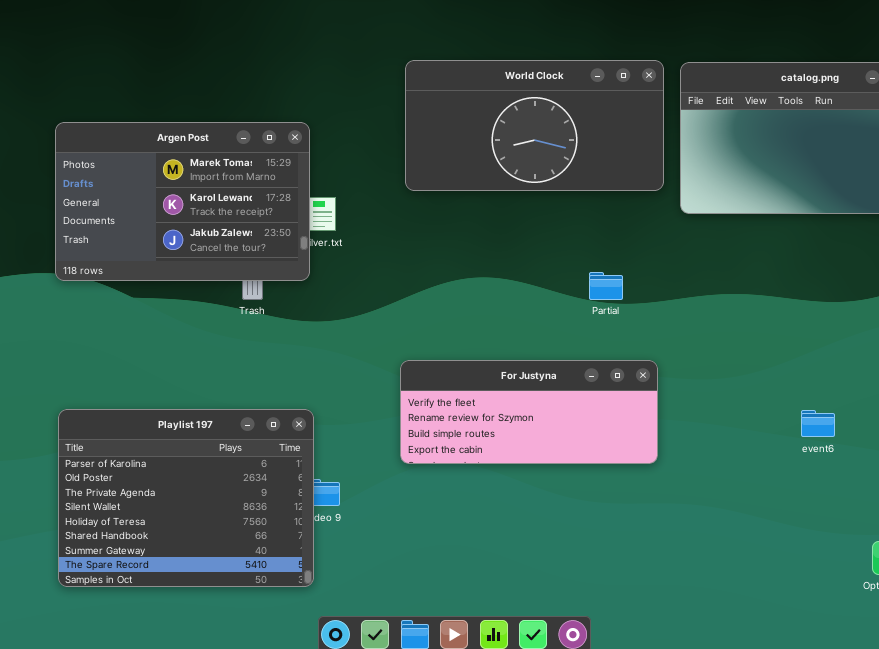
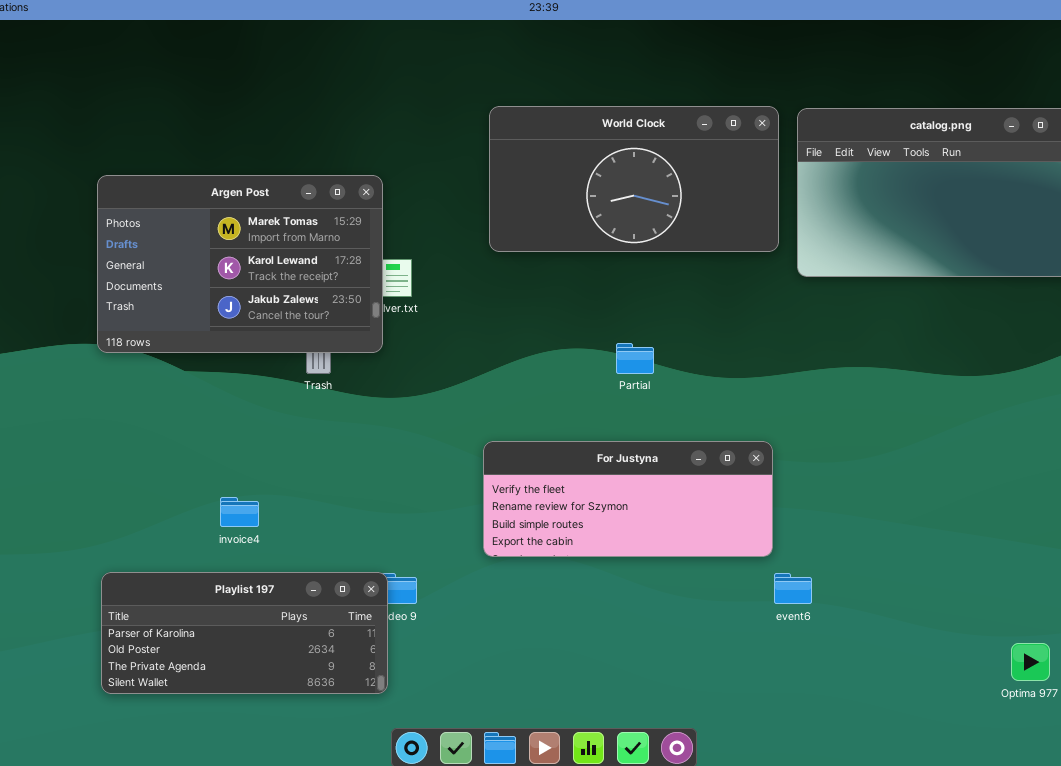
Partial: [589,272,623,300] -> [616,343,654,374], moved
Playlist 197: [58,409,314,587] -> [101,572,388,694], resized
event6: [801,410,835,437] -> [774,573,812,604], moved

